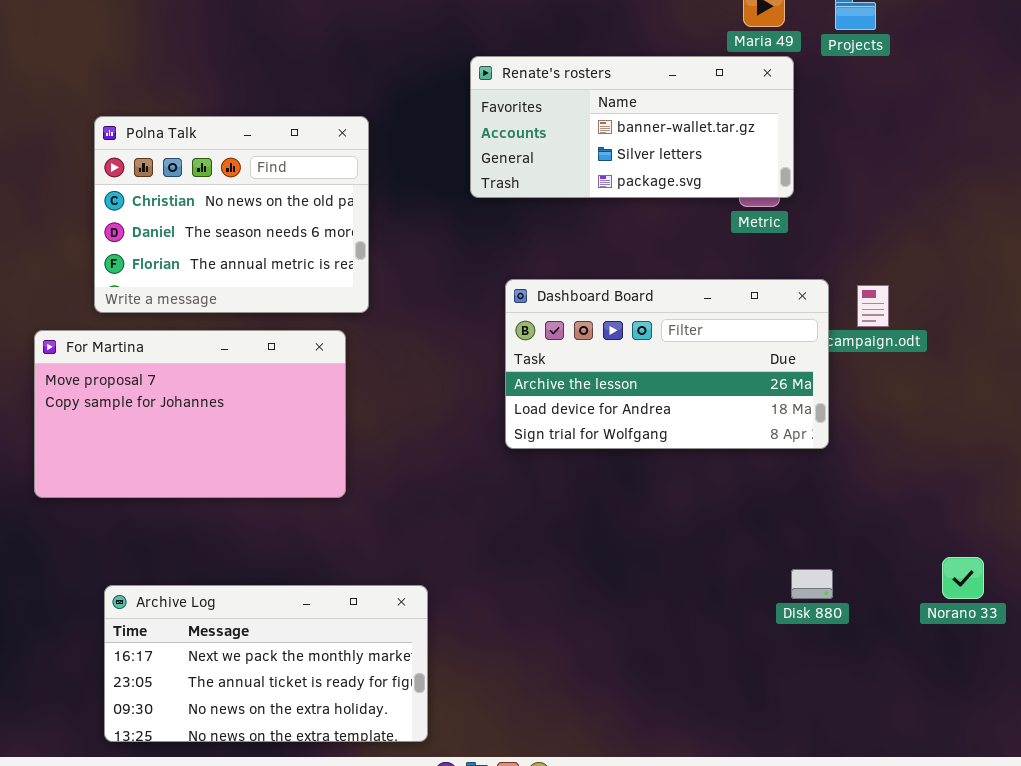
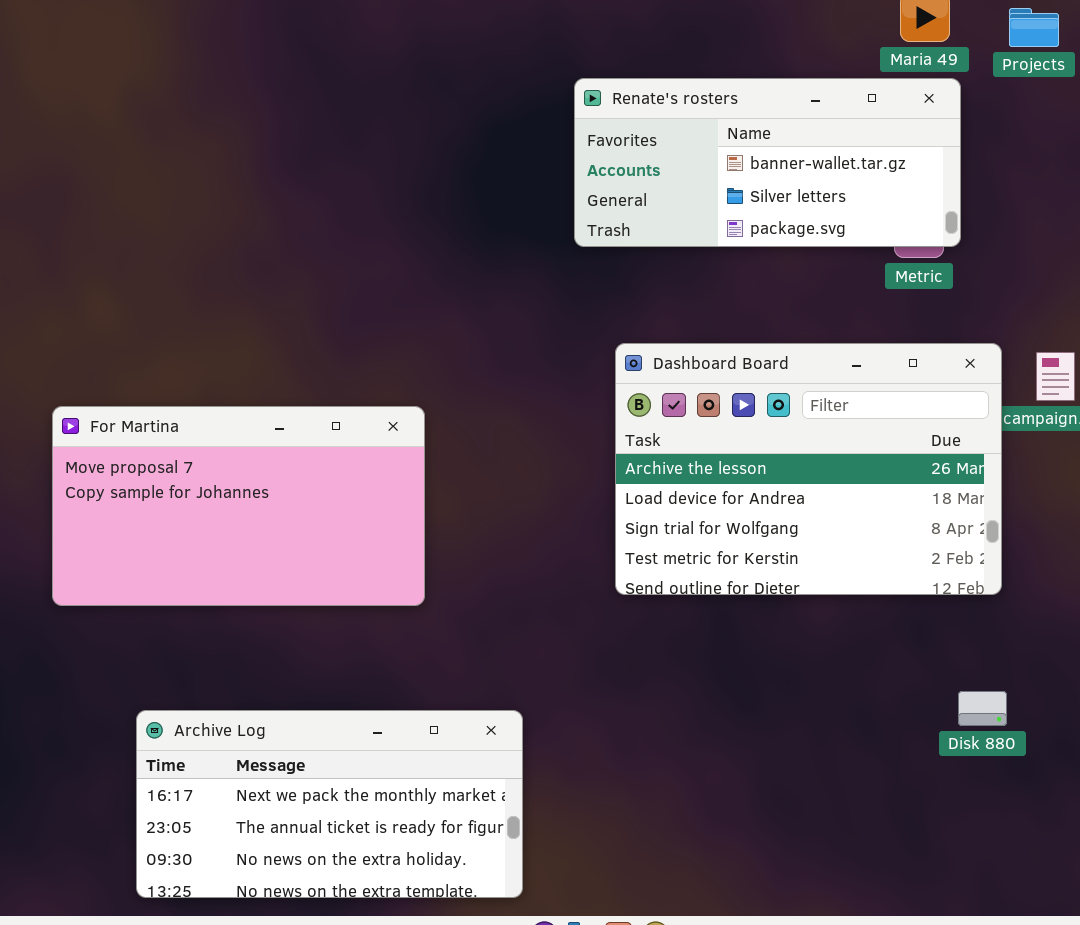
Polna Talk: [94,116,369,313] -> none, closed
Dashboard Board: [505,279,829,449] -> [615,343,1002,595], resized

